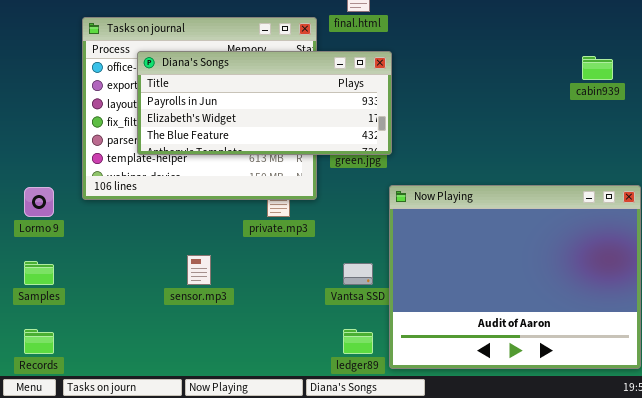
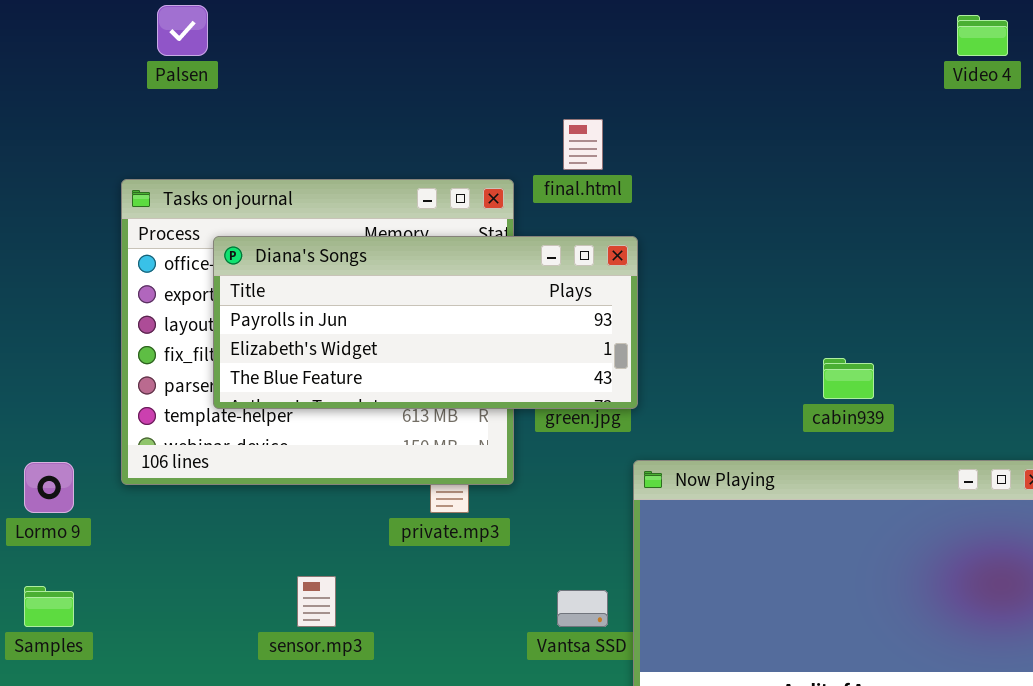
cabin939: [582,56,613,80] -> [823,358,874,399], moved

